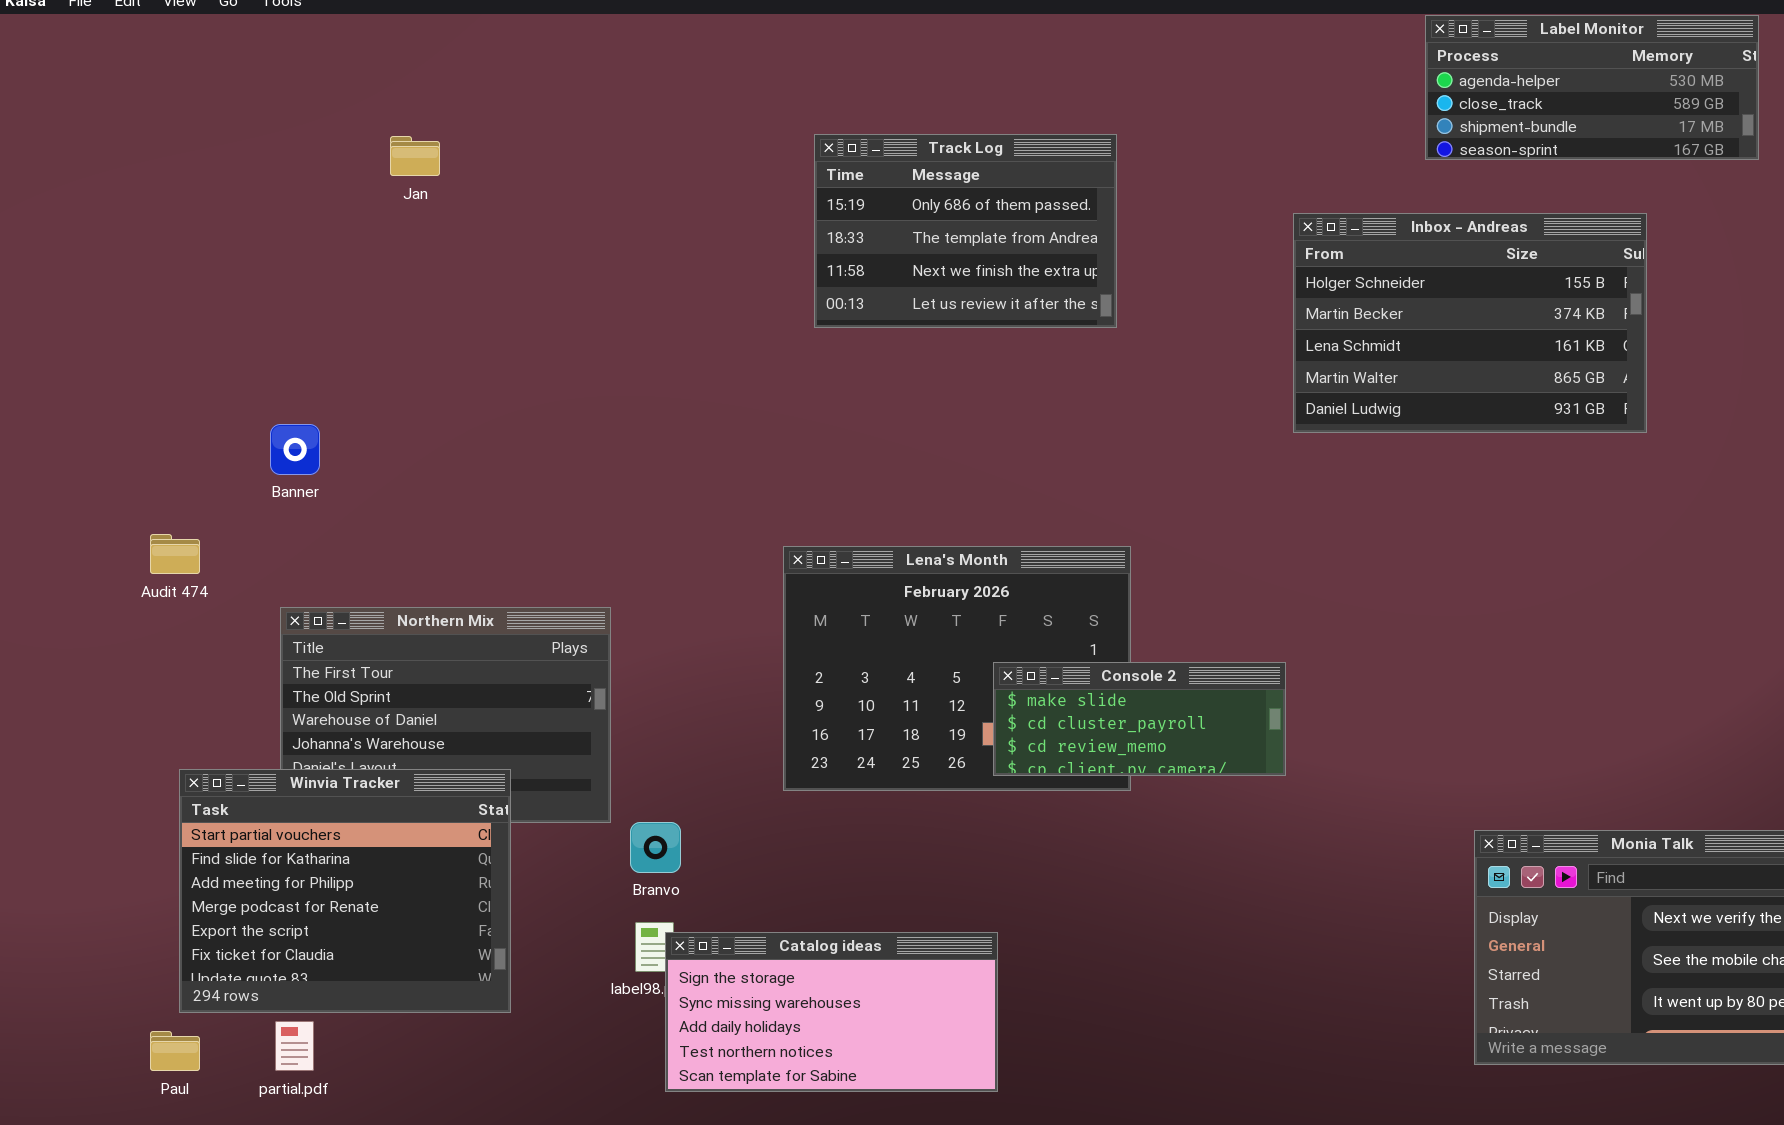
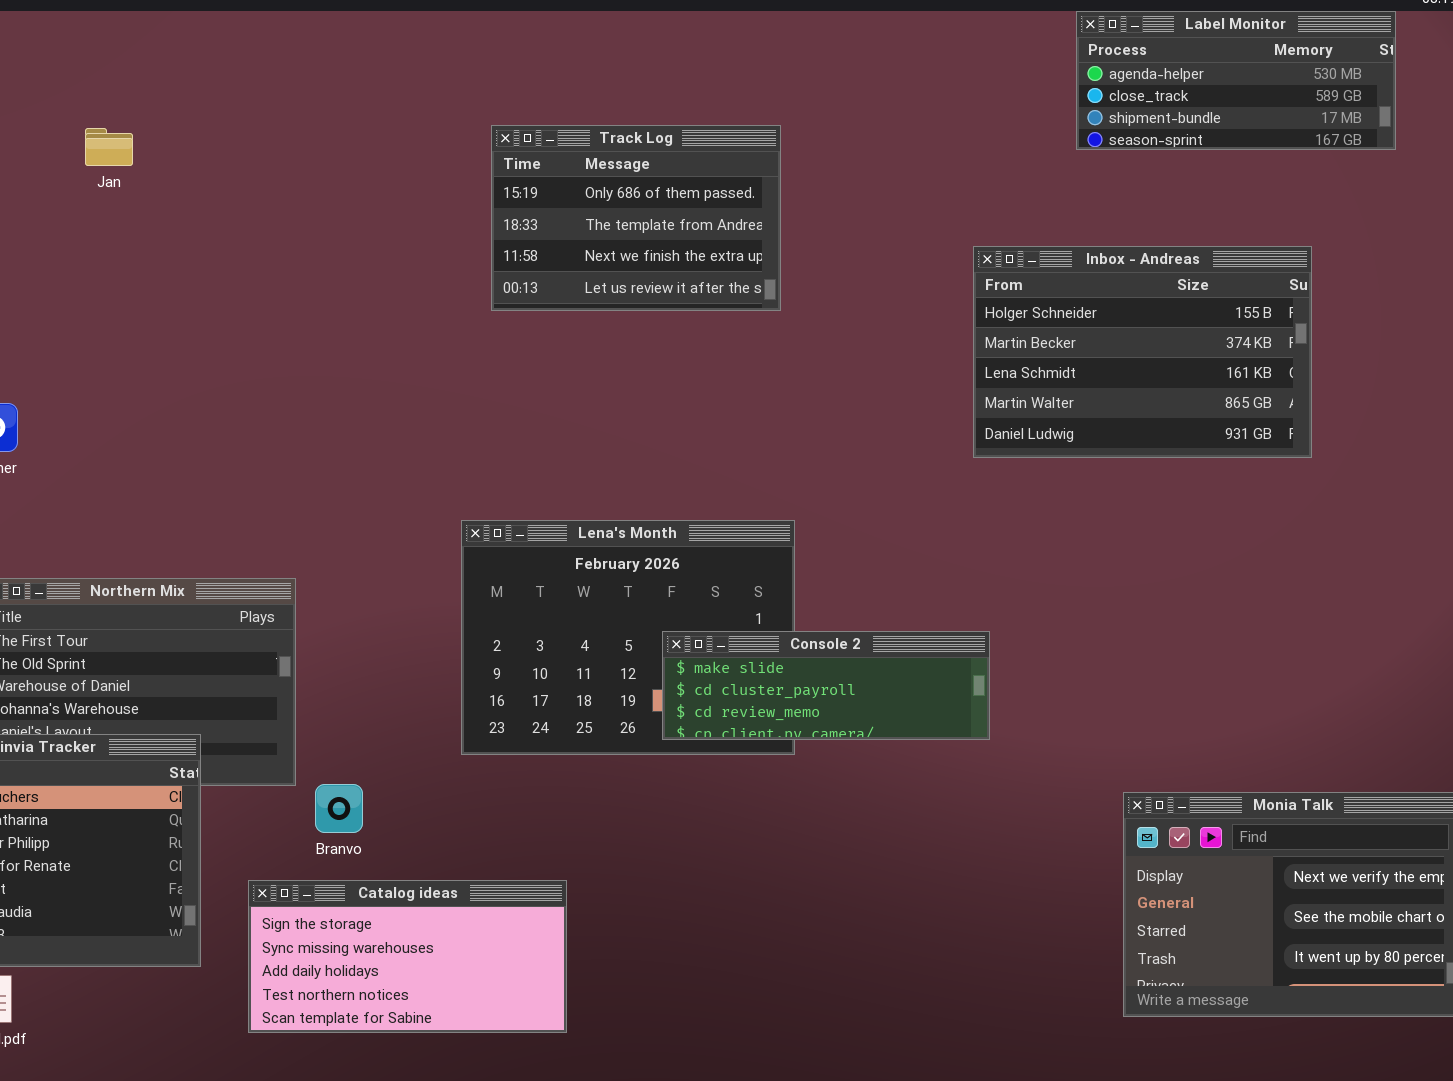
Inbox - Andreas: [1293,213,1647,433] -> [973,246,1312,458], moved
Console 2: [993,662,1286,776] -> [662,631,990,740], resized
Catalog ideas: [665,932,998,1092] -> [248,880,567,1033], moved

